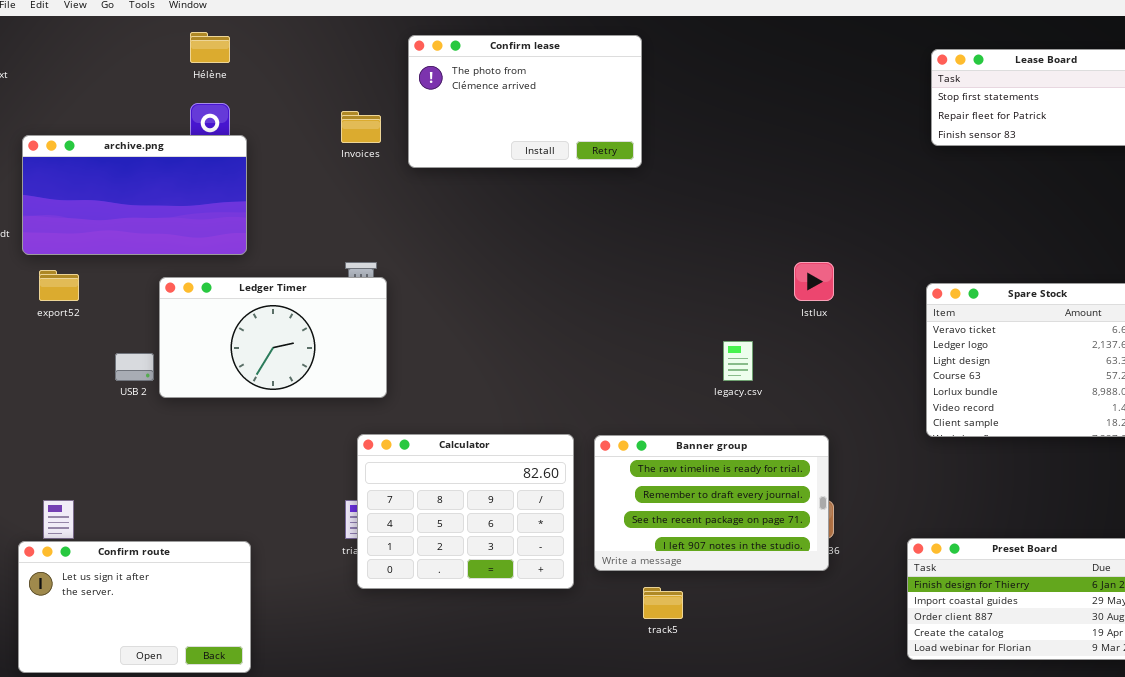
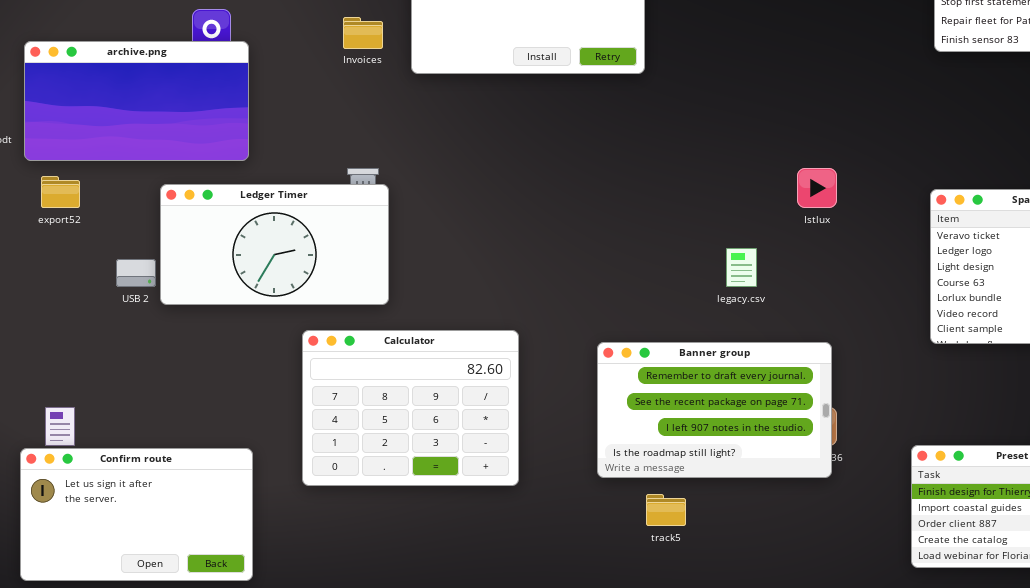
Calculator: [357,434,574,589] -> [302,330,519,486], moved
Banner group: [594,435,829,571] -> [597,342,832,478], scrolled down 1 row

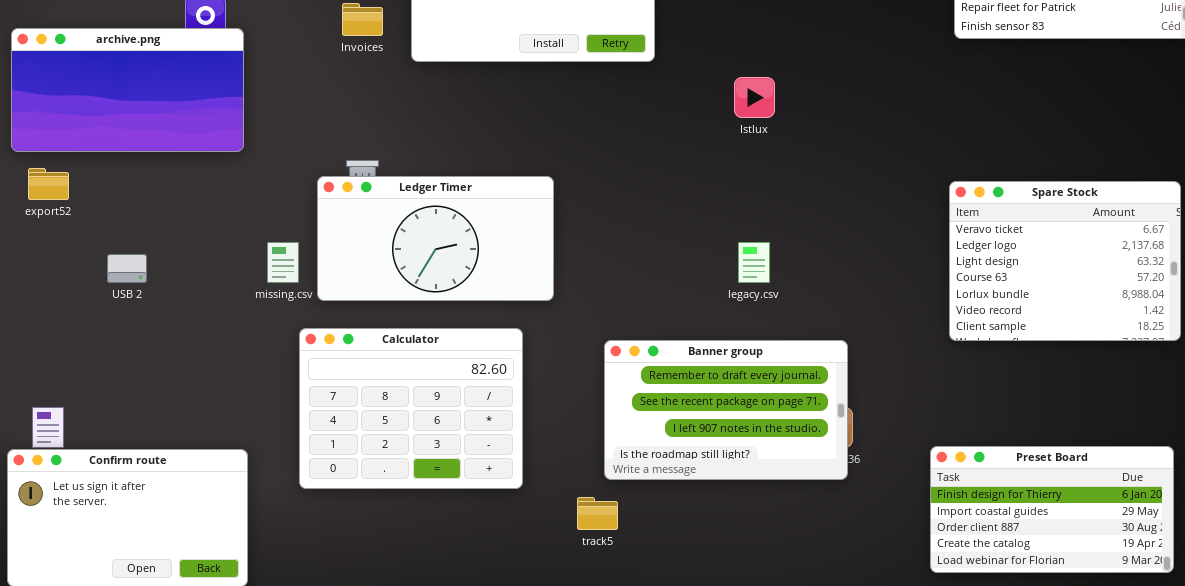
Istlux: [797,168,837,208] -> [734,77,775,118], moved
Ledger Timer: [160,184,389,305] -> [317,176,554,301], moved
track5: [646,494,686,526] -> [577,497,618,530], moved

